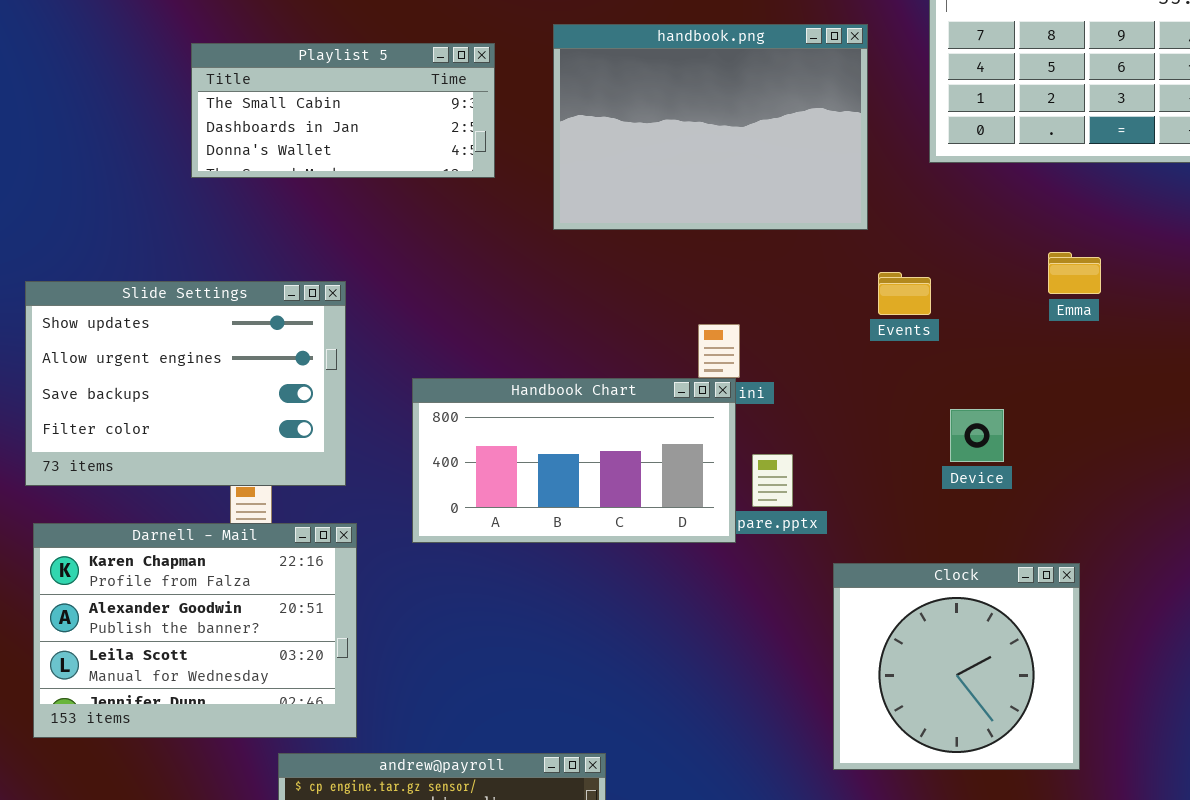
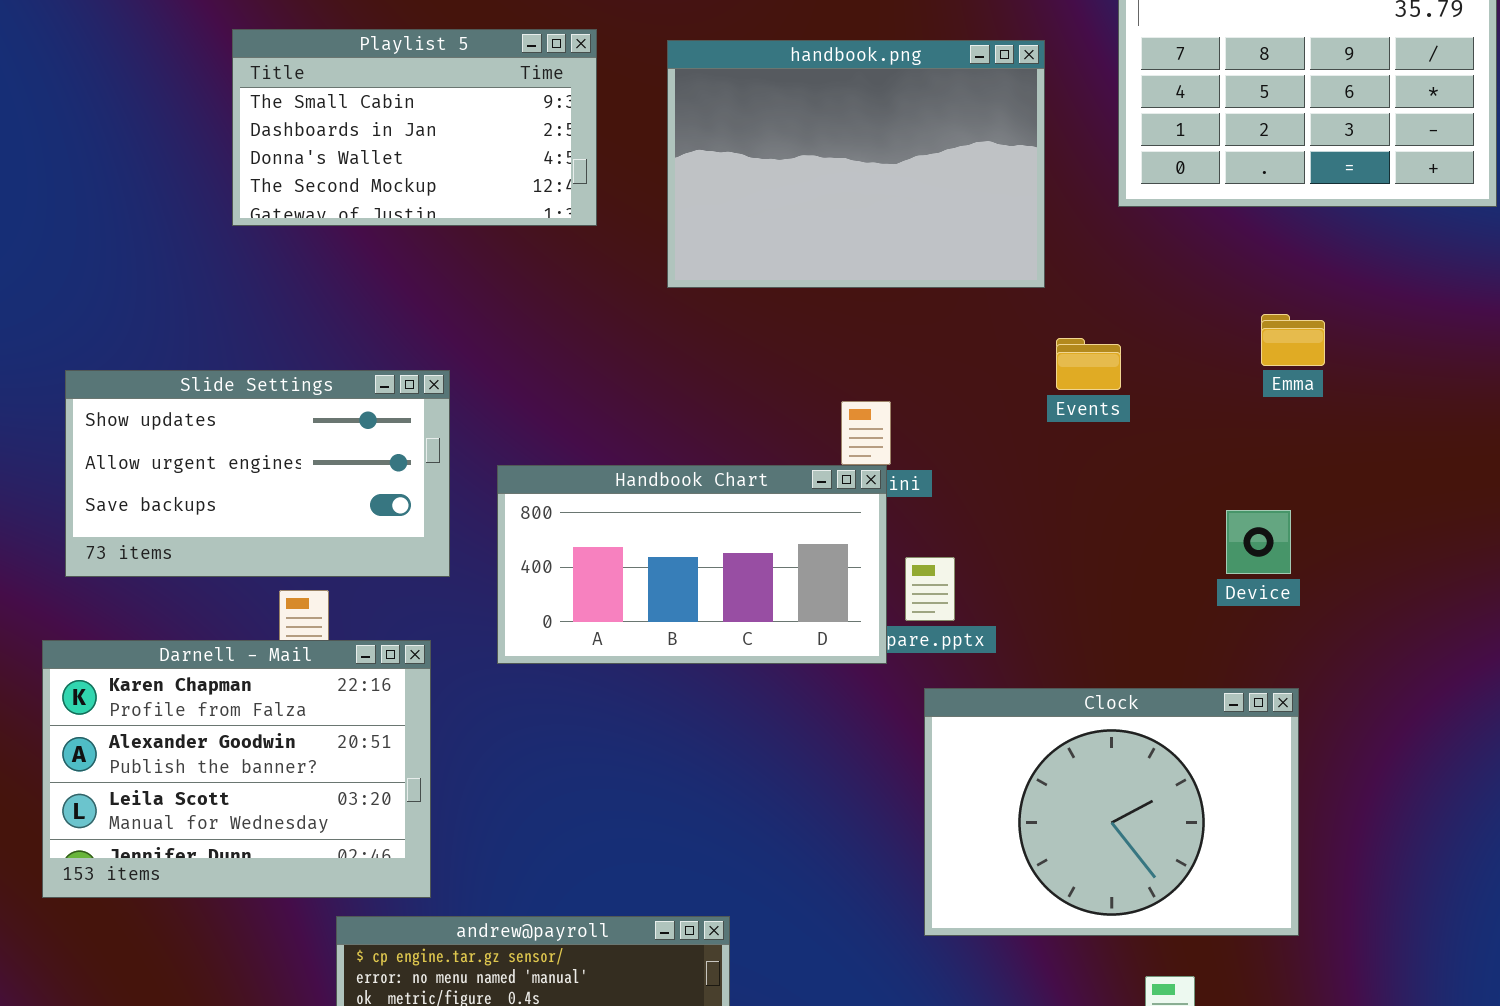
Playlist 5: [191,43,495,178] -> [232,29,597,226], resized
Slide Settings: [25,281,346,486] -> [65,370,450,577], moved, resized
Device: [950,409,1004,462] -> [1226,510,1291,574], moved
Clock: [833,563,1080,770] -> [924,688,1299,936], resized

